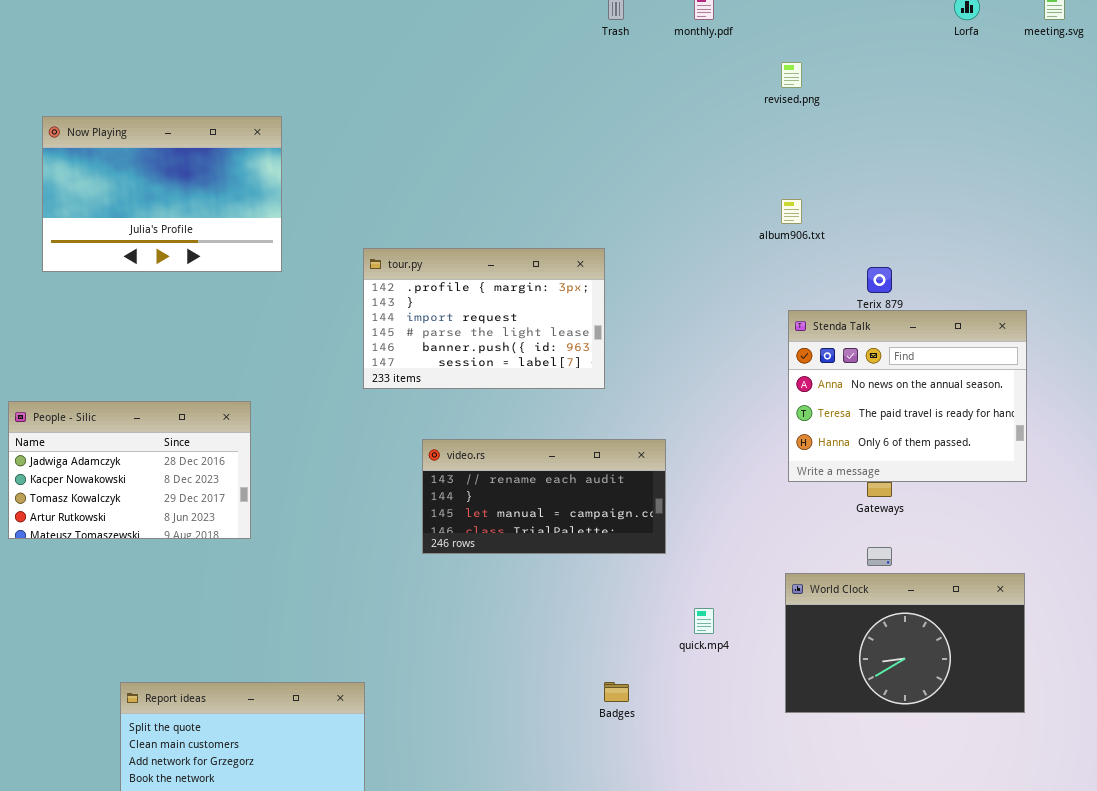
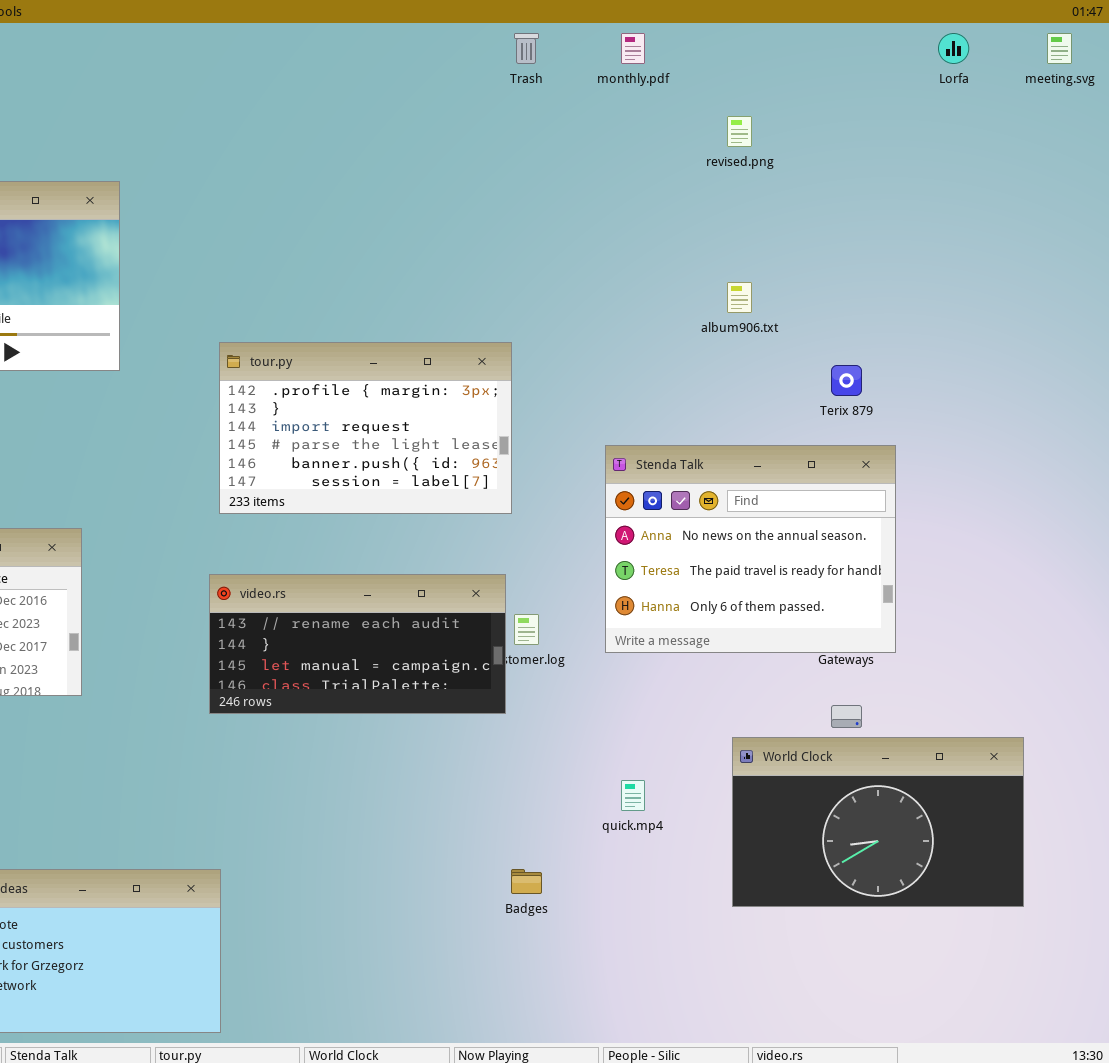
Stenda Talk: [788,310,1027,482] -> [605,445,896,653], moved
video.rs: [422,439,666,554] -> [209,574,506,714], moved

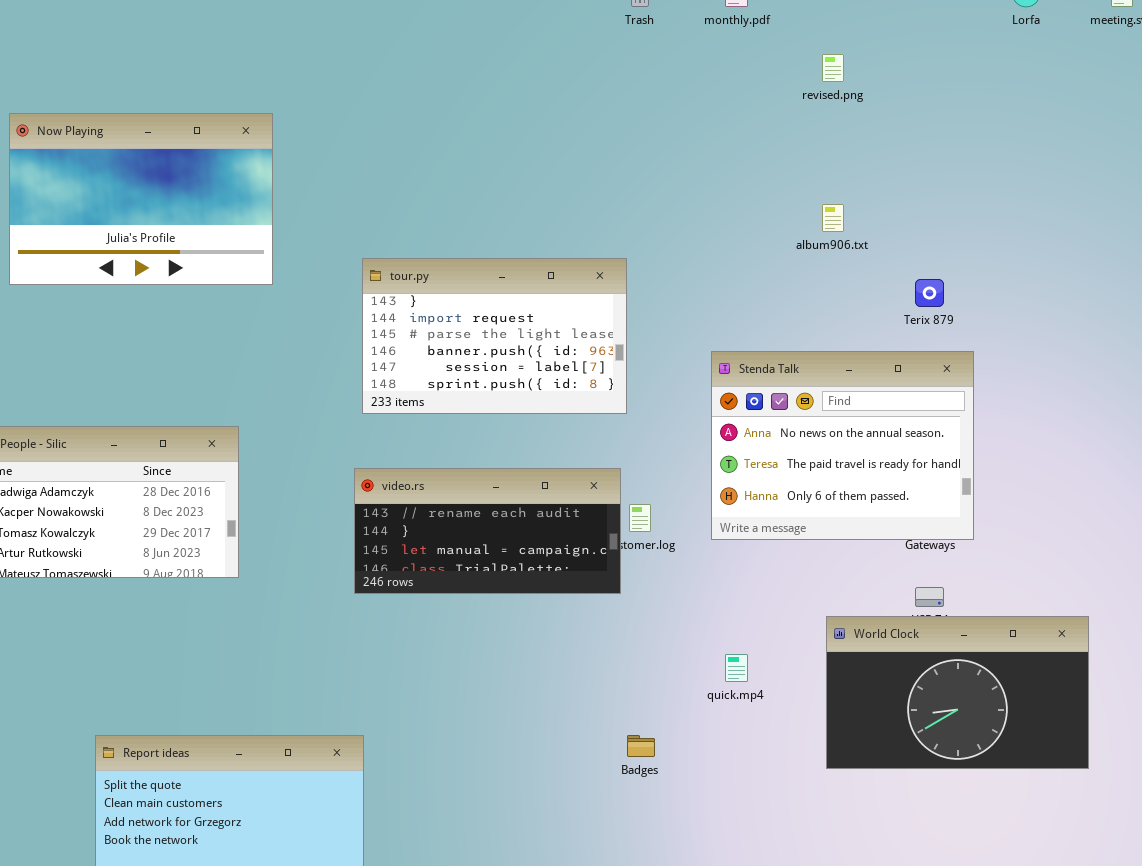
tour.py: [219,342,512,514] -> [362,258,627,414], scrolled down 1 row

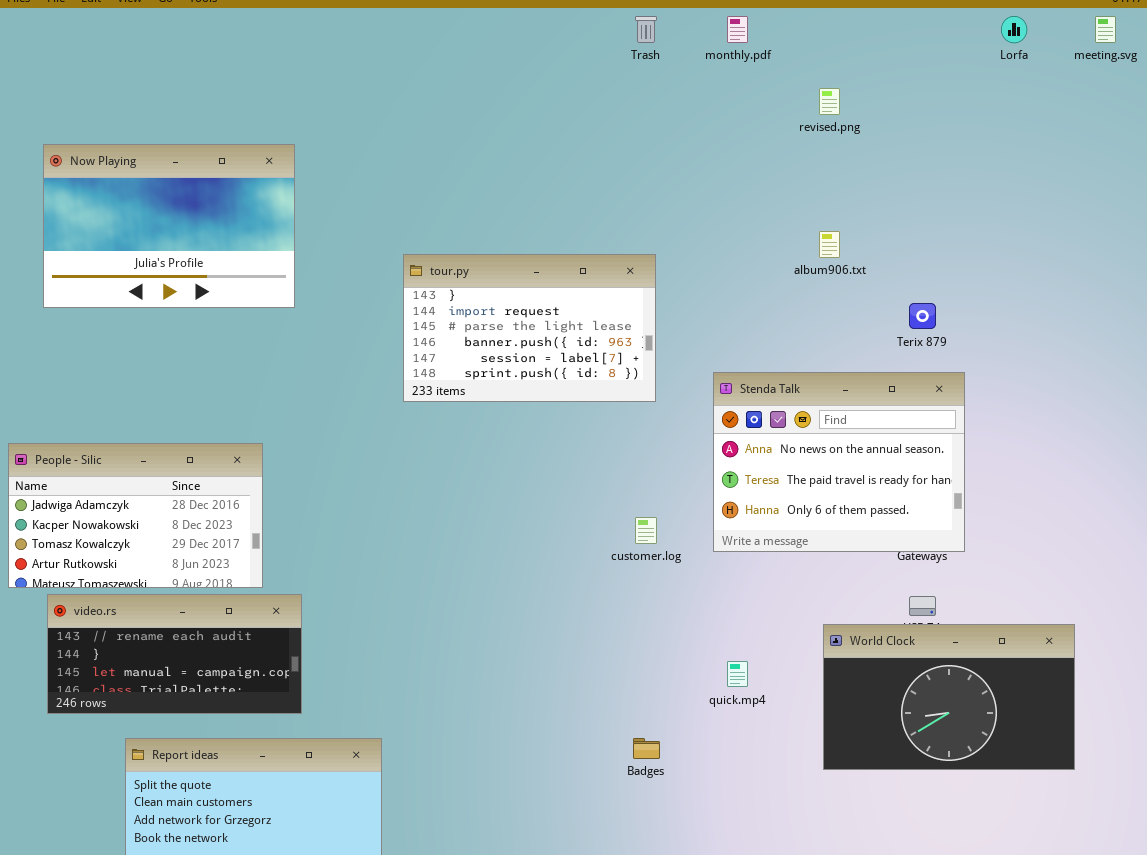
tour.py: [362,258,627,414] -> [403,254,656,402], moved
video.rs: [354,468,621,594] -> [47,594,302,714], moved

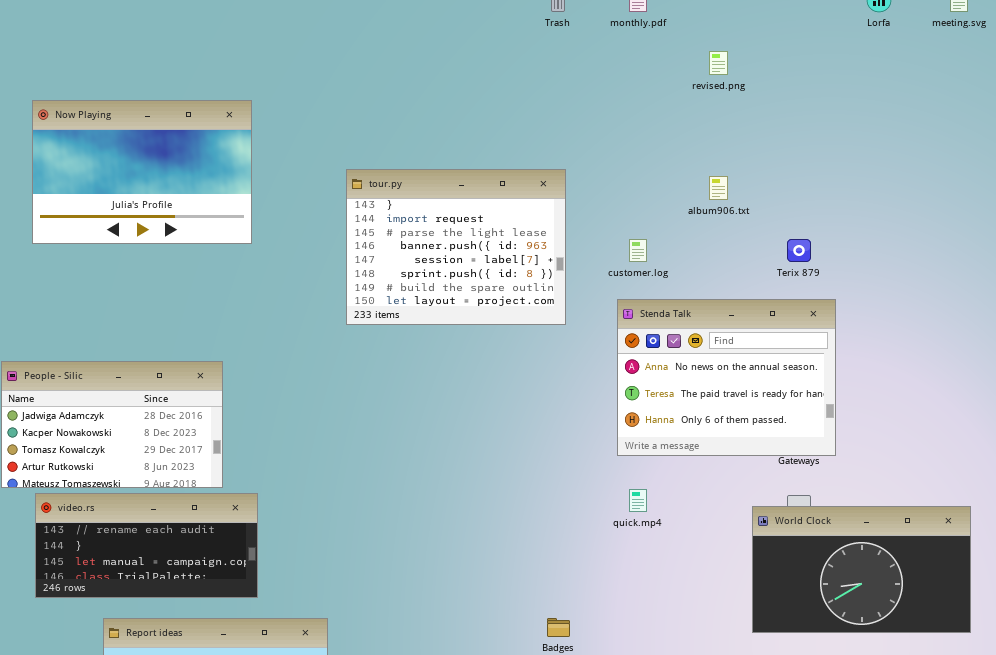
tour.py: [403,254,656,402] -> [346,169,566,325], resized
customer.log: [635,517,657,544] -> [629,239,647,262], moved
World Clock: [823,624,1075,770] -> [752,506,971,633], moved
quick.mp4: [727,661,748,687] -> [629,489,647,512], moved

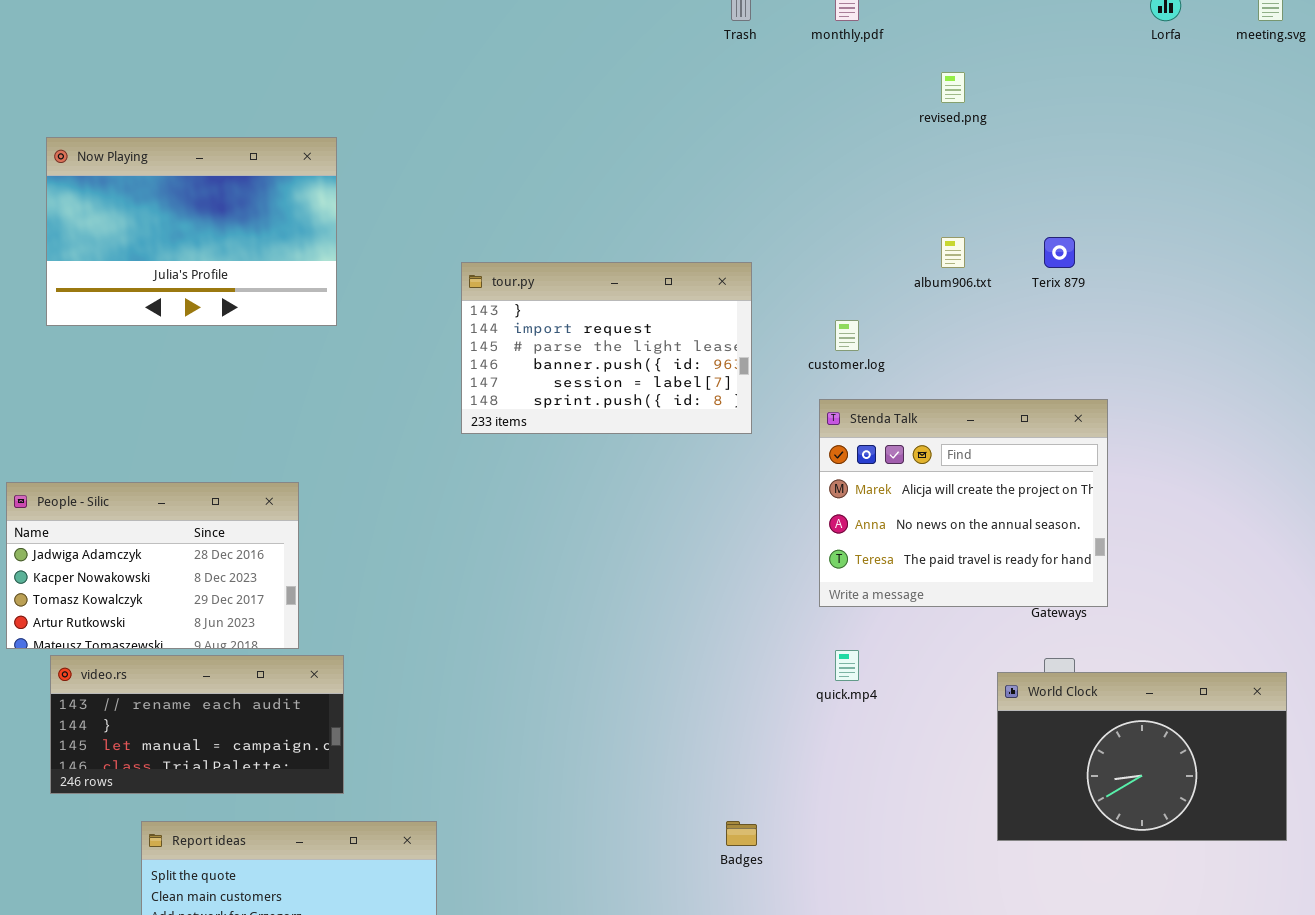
tour.py: [346,169,566,325] -> [461,262,752,434], resized
Terix 879: [787,239,811,262] -> [1044,237,1075,268], moved
Stenda Talk: [617,299,836,456] -> [819,399,1108,607], scrolled up 1 row

